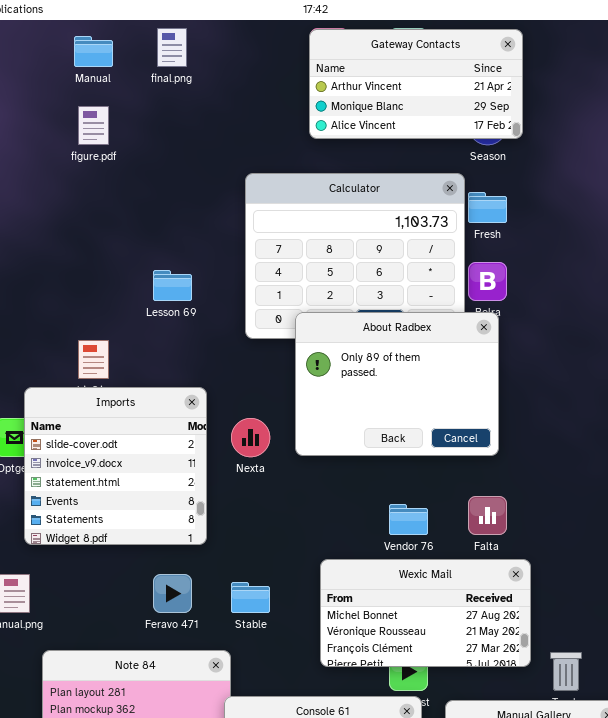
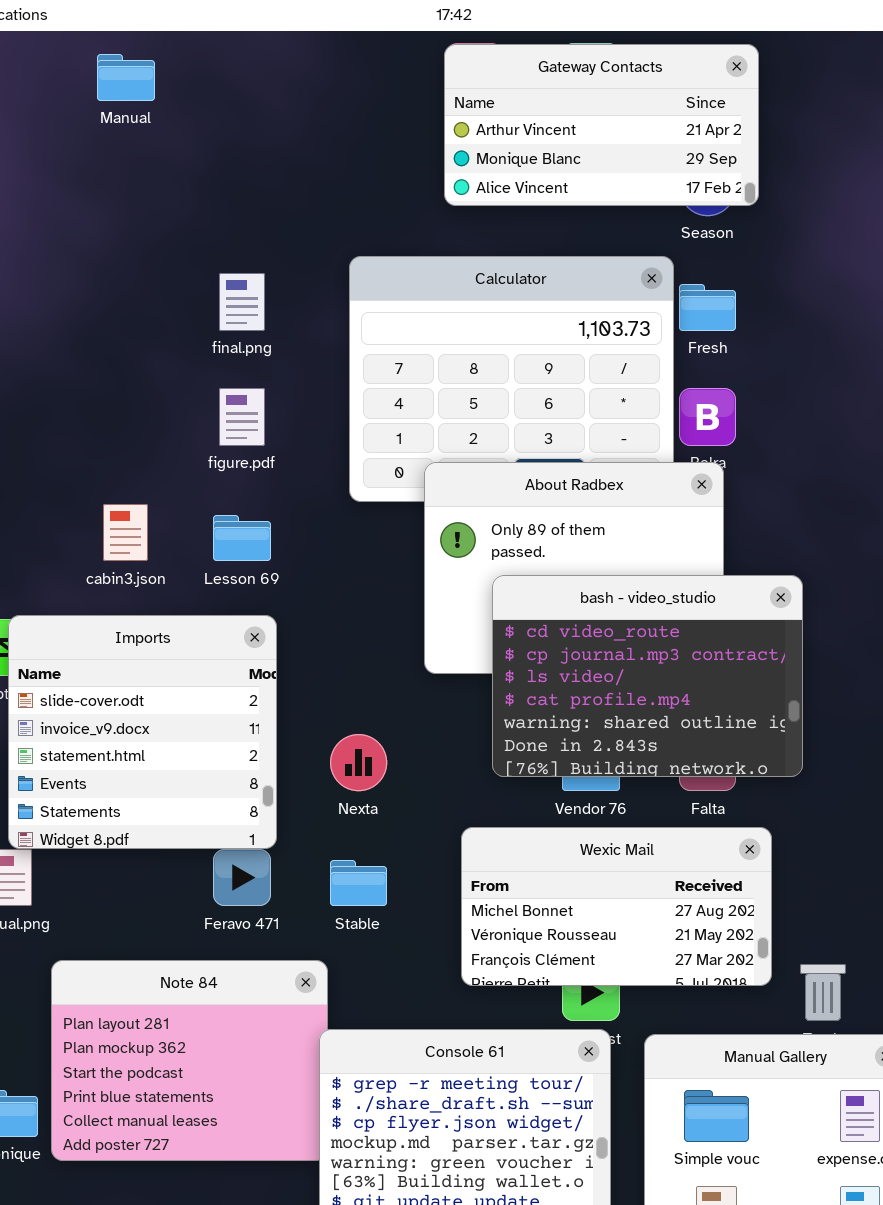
final.png: [157,28,187,67] -> [219,273,265,331], moved
figure.pdf: [78,106,109,145] -> [219,388,265,446], moved
Lesson 69: [153,270,192,301] -> [213,515,271,561], moved
Imports: [24,387,207,545] -> [8,615,277,849], moved
bash - video_studio: none -> [492,575,803,777], opened
Nexta: [231,418,270,457] -> [330,734,387,791], moved

